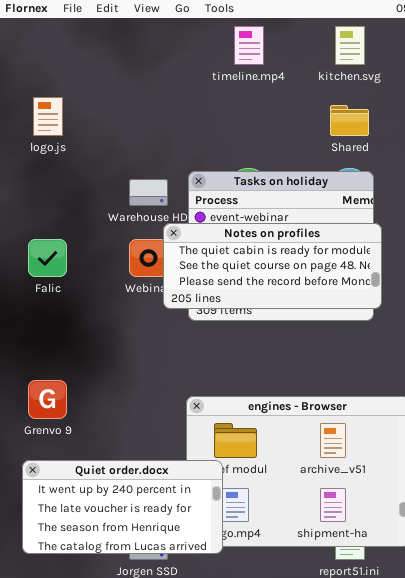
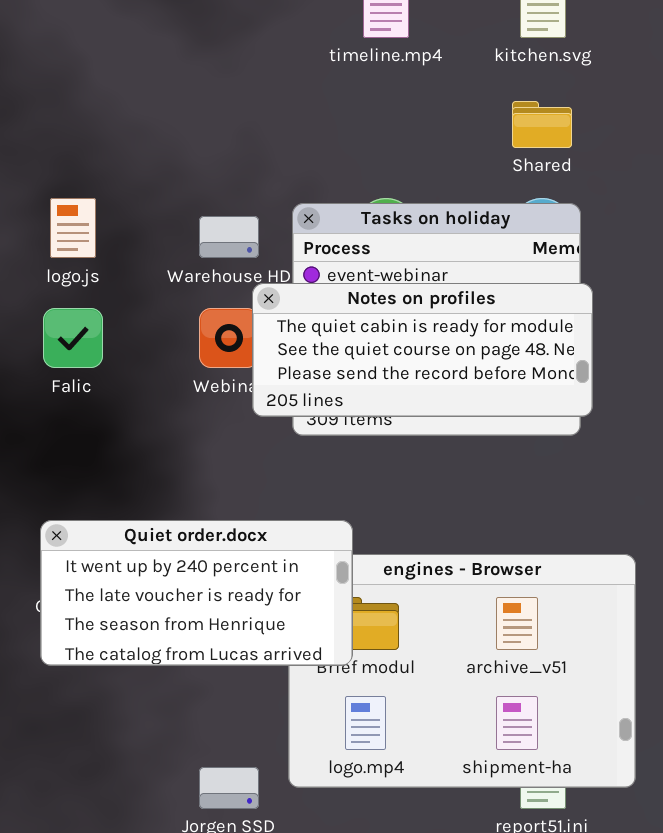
logo.js: [33,97,63,136] -> [50,198,96,258], moved
Quiet order.docx: [22,460,223,554] -> [40,520,353,666], moved

